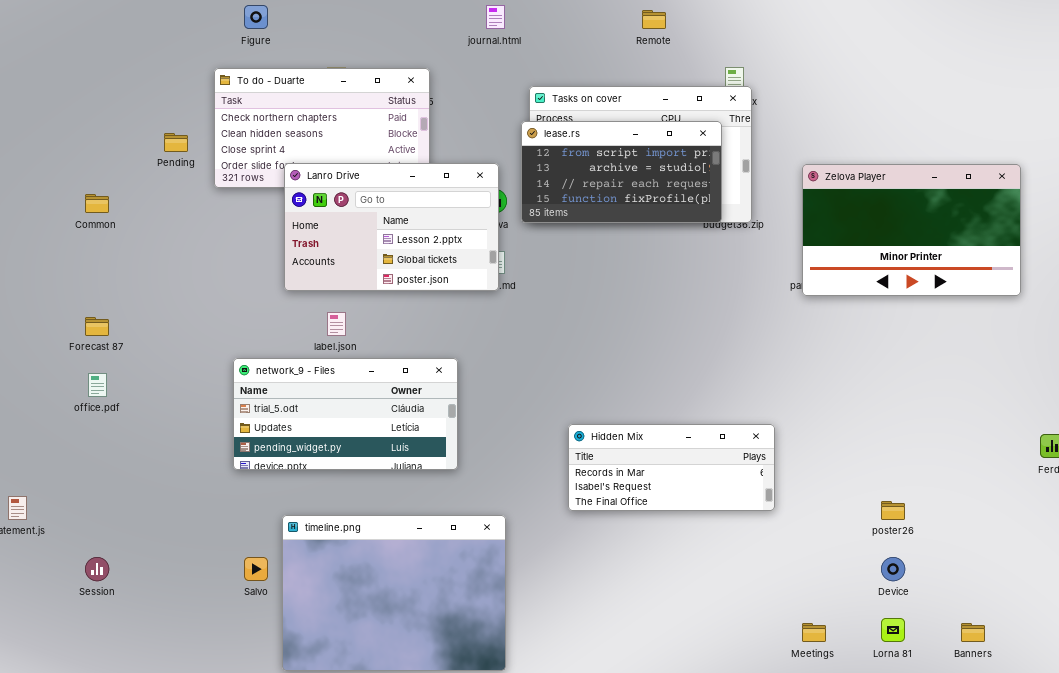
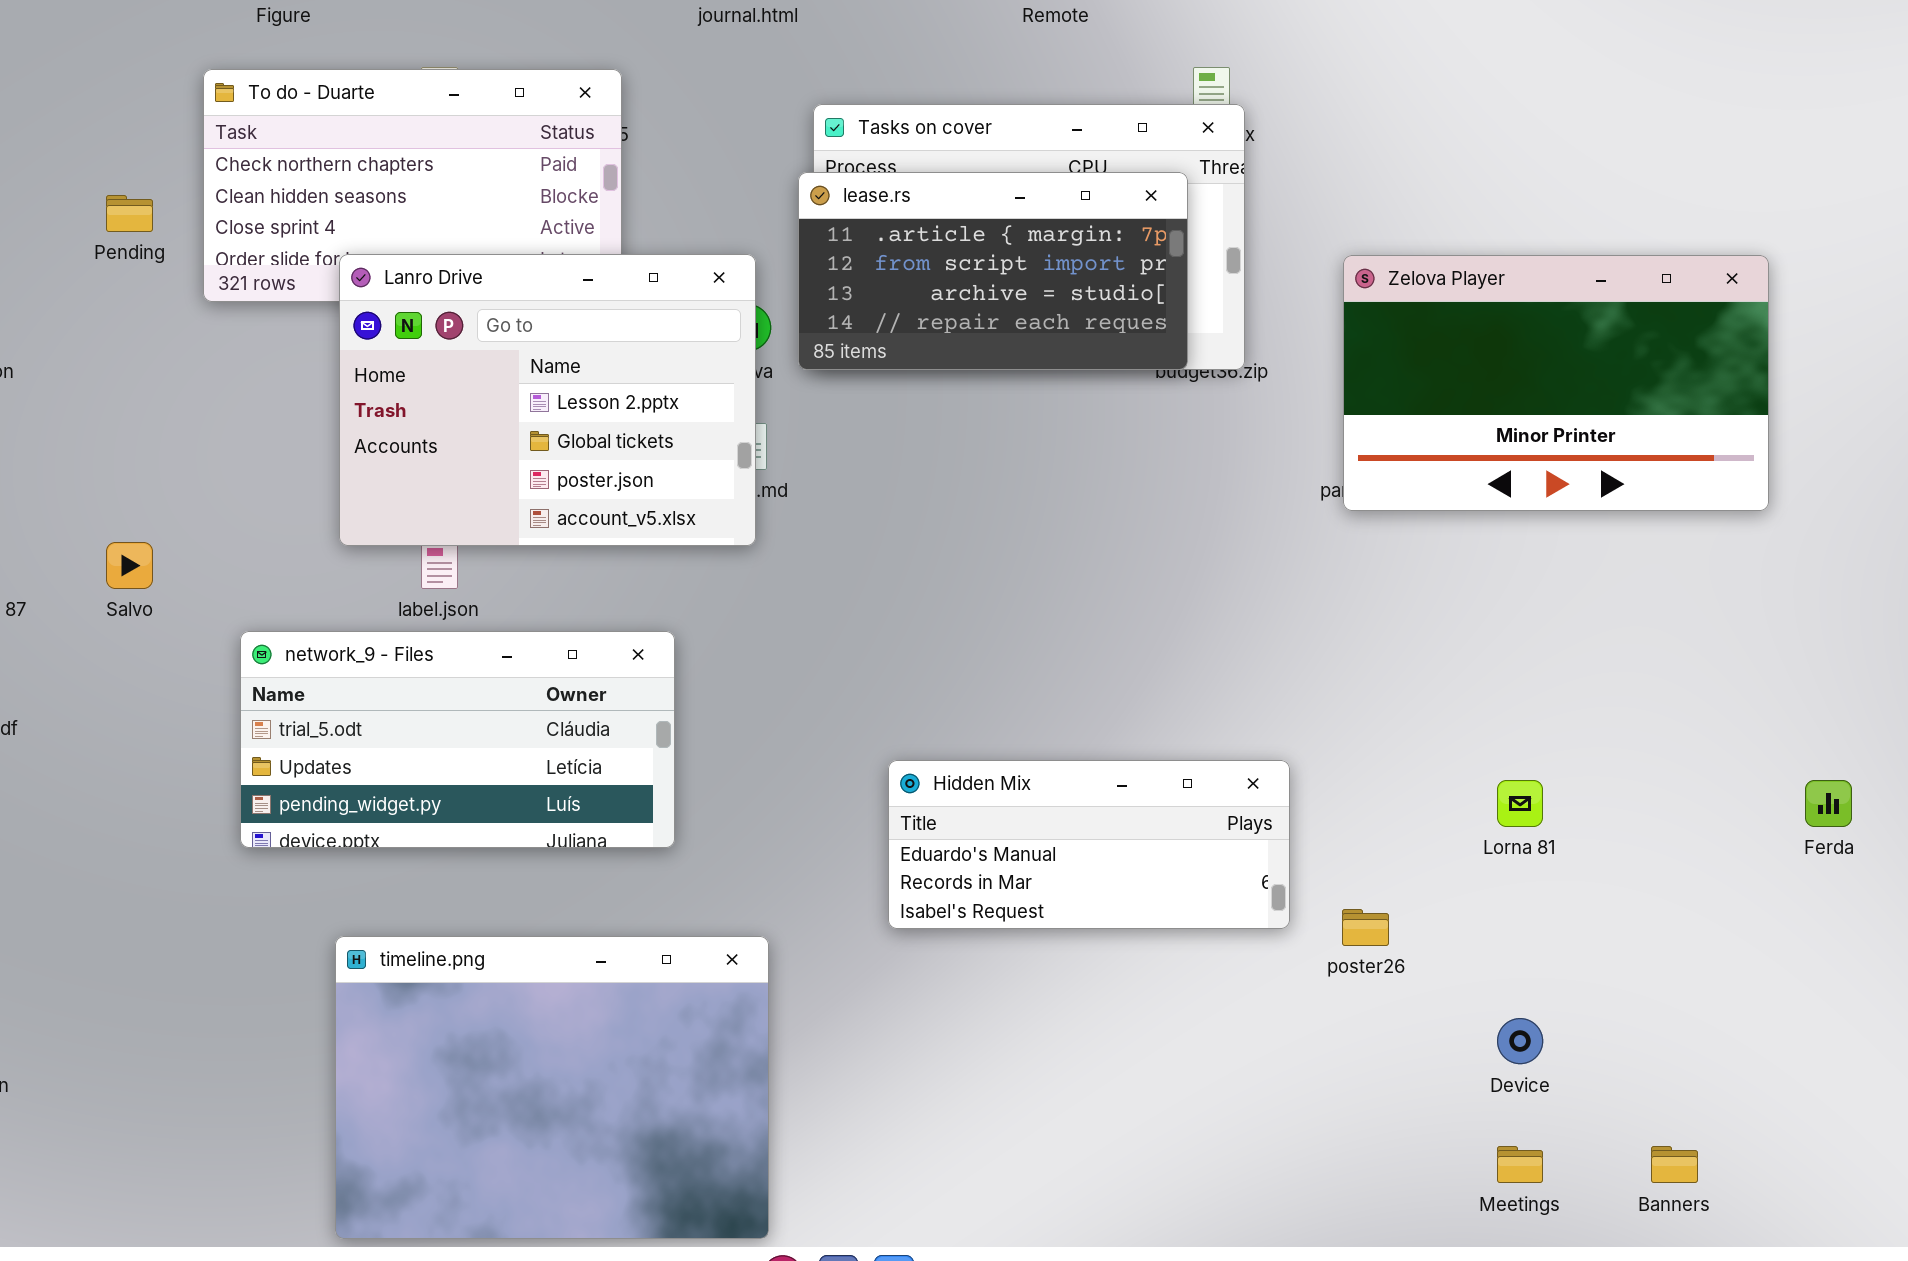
lease.rs: [521,121,722,223] -> [798,172,1188,370], scrolled up 1 row
Lanro Drive: [284,163,499,291] -> [339,254,756,546], resized
Hidden Mix: [568,424,775,511] -> [888,760,1290,929], scrolled up 1 row
poster26: [881,501,905,520] -> [1342,909,1389,946], moved
Salvo: [244,557,268,581] -> [106,542,153,589], moved
Lorna 81: [881,618,905,642] -> [1497,780,1543,827], moved
Meetings: [802,623,826,642] -> [1497,1146,1543,1183], moved

